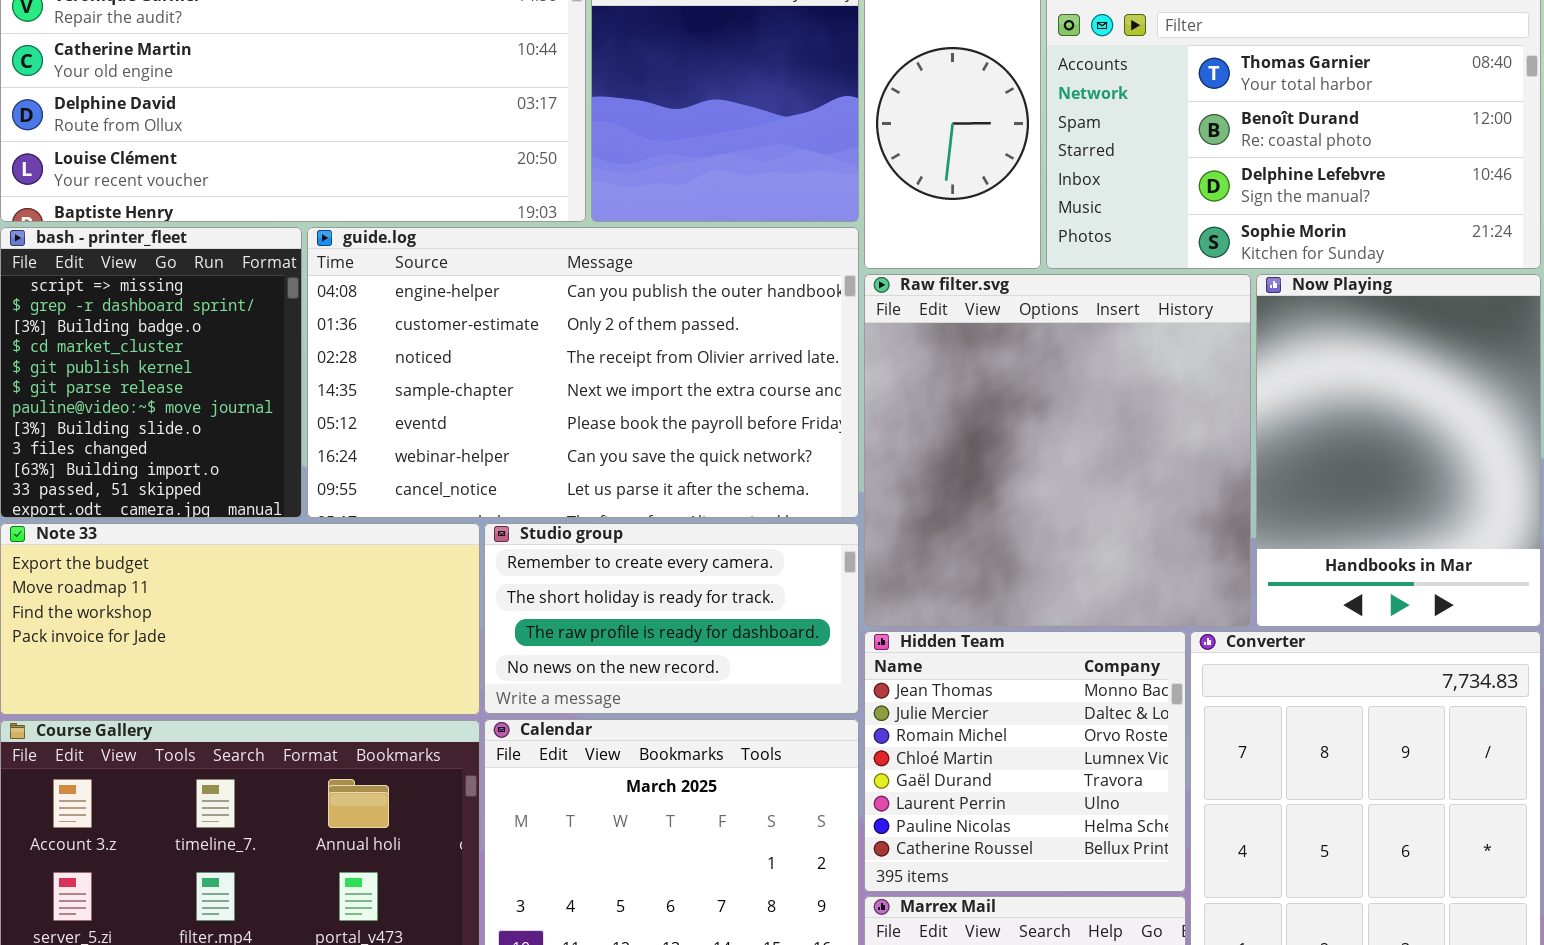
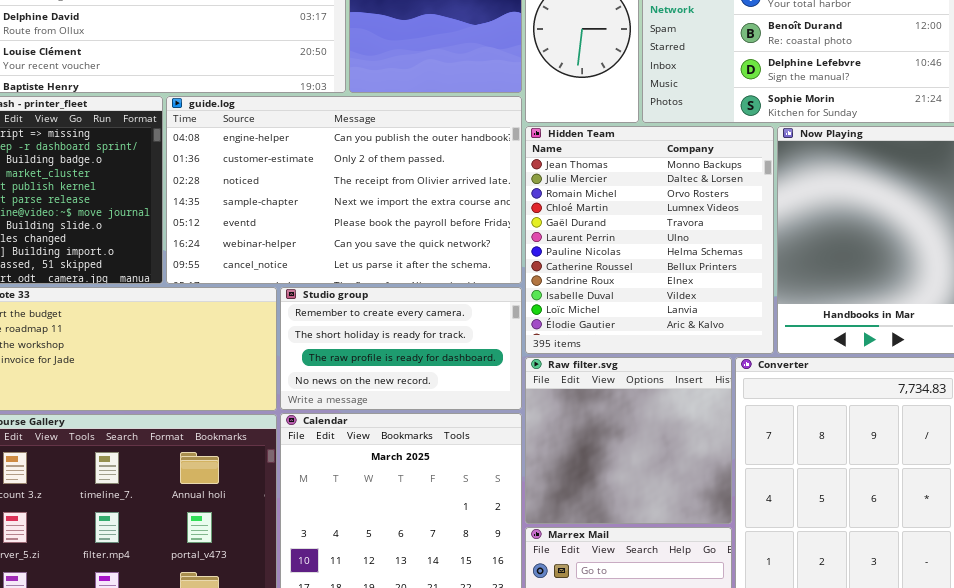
Raw filter.svg: [864,274,1251,627] -> [525,357,732,524], moved, resized
Hidden Team: [864,631,1186,892] -> [525,126,774,354], moved, resized

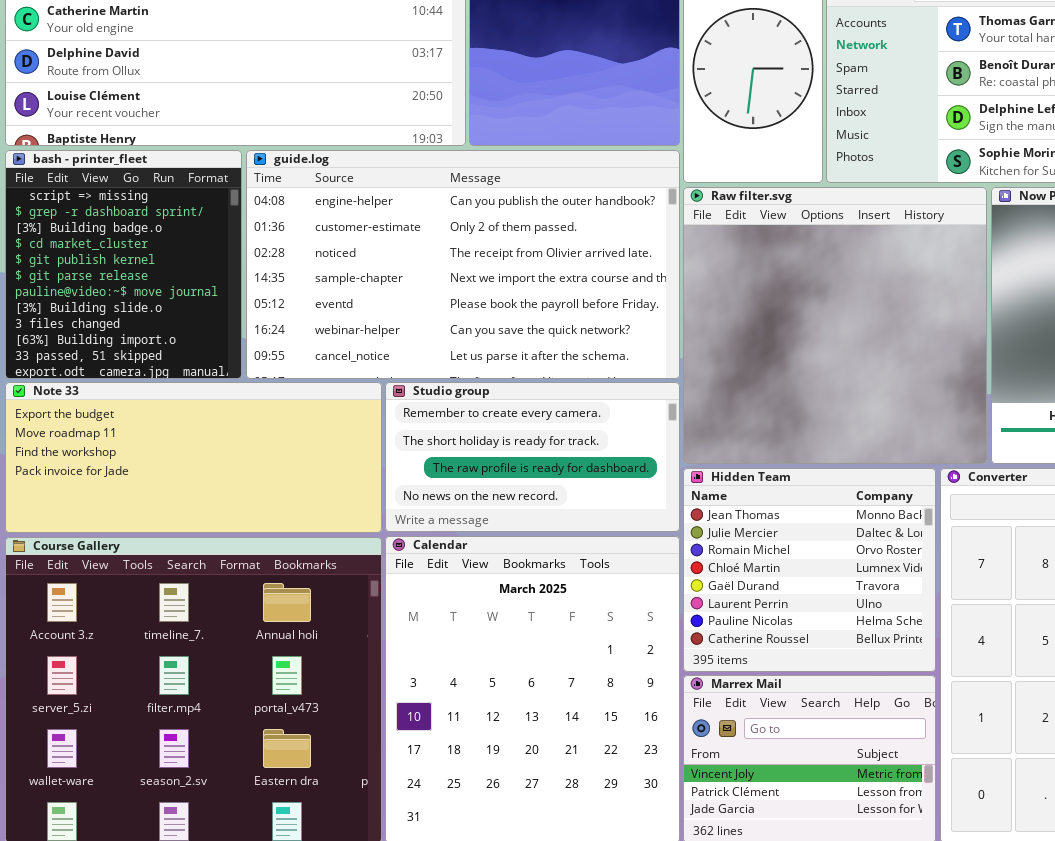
Hidden Team: [525,126,774,354] -> [683,468,936,672], moved, resized
Raw filter.svg: [525,357,732,524] -> [683,187,987,464], moved, resized

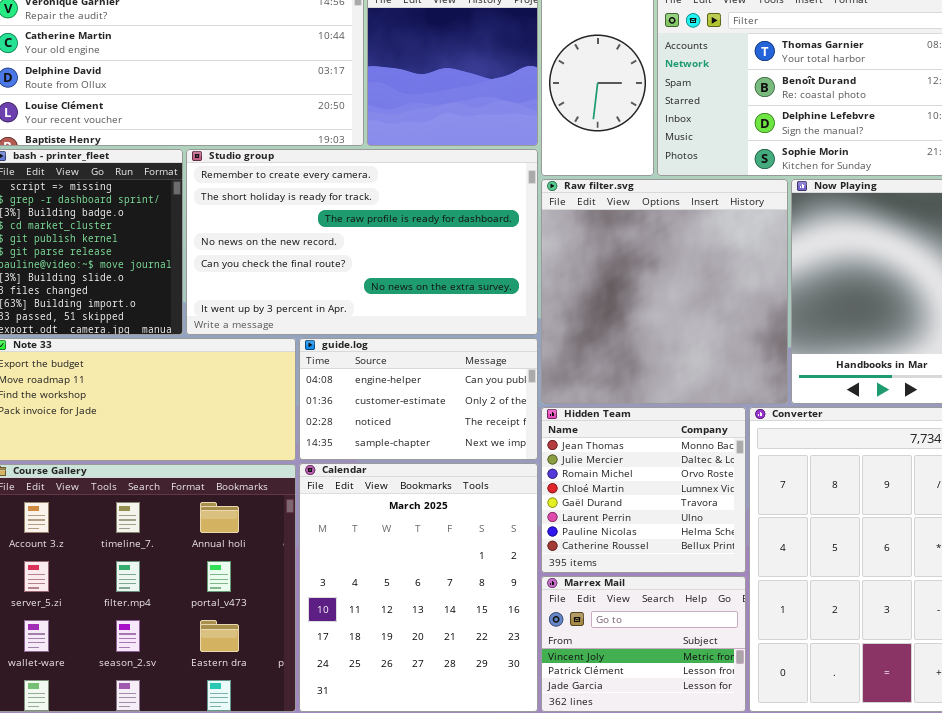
guide.log: [246,150,680,379] -> [299,338,538,460], moved, resized
Studio group: [385,382,680,532] -> [186,149,538,335], moved, resized

